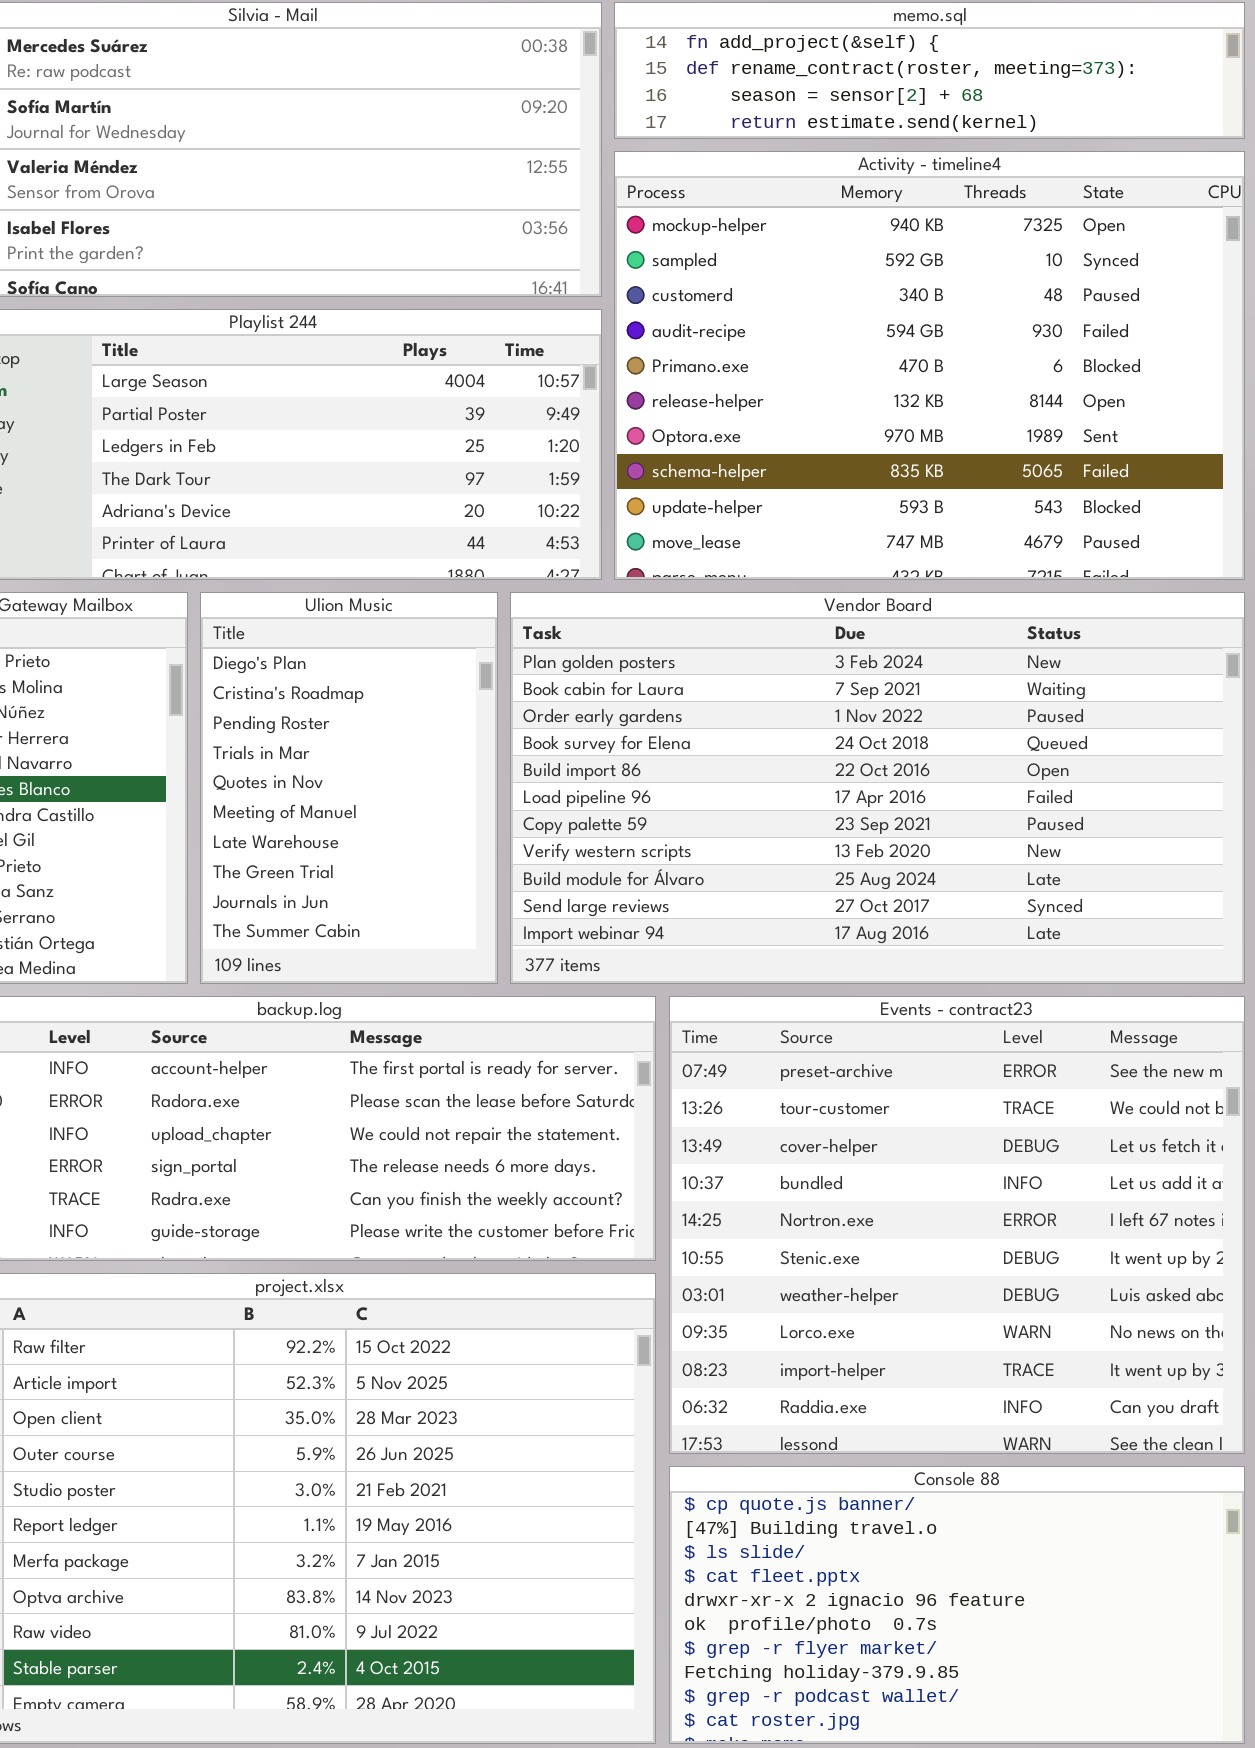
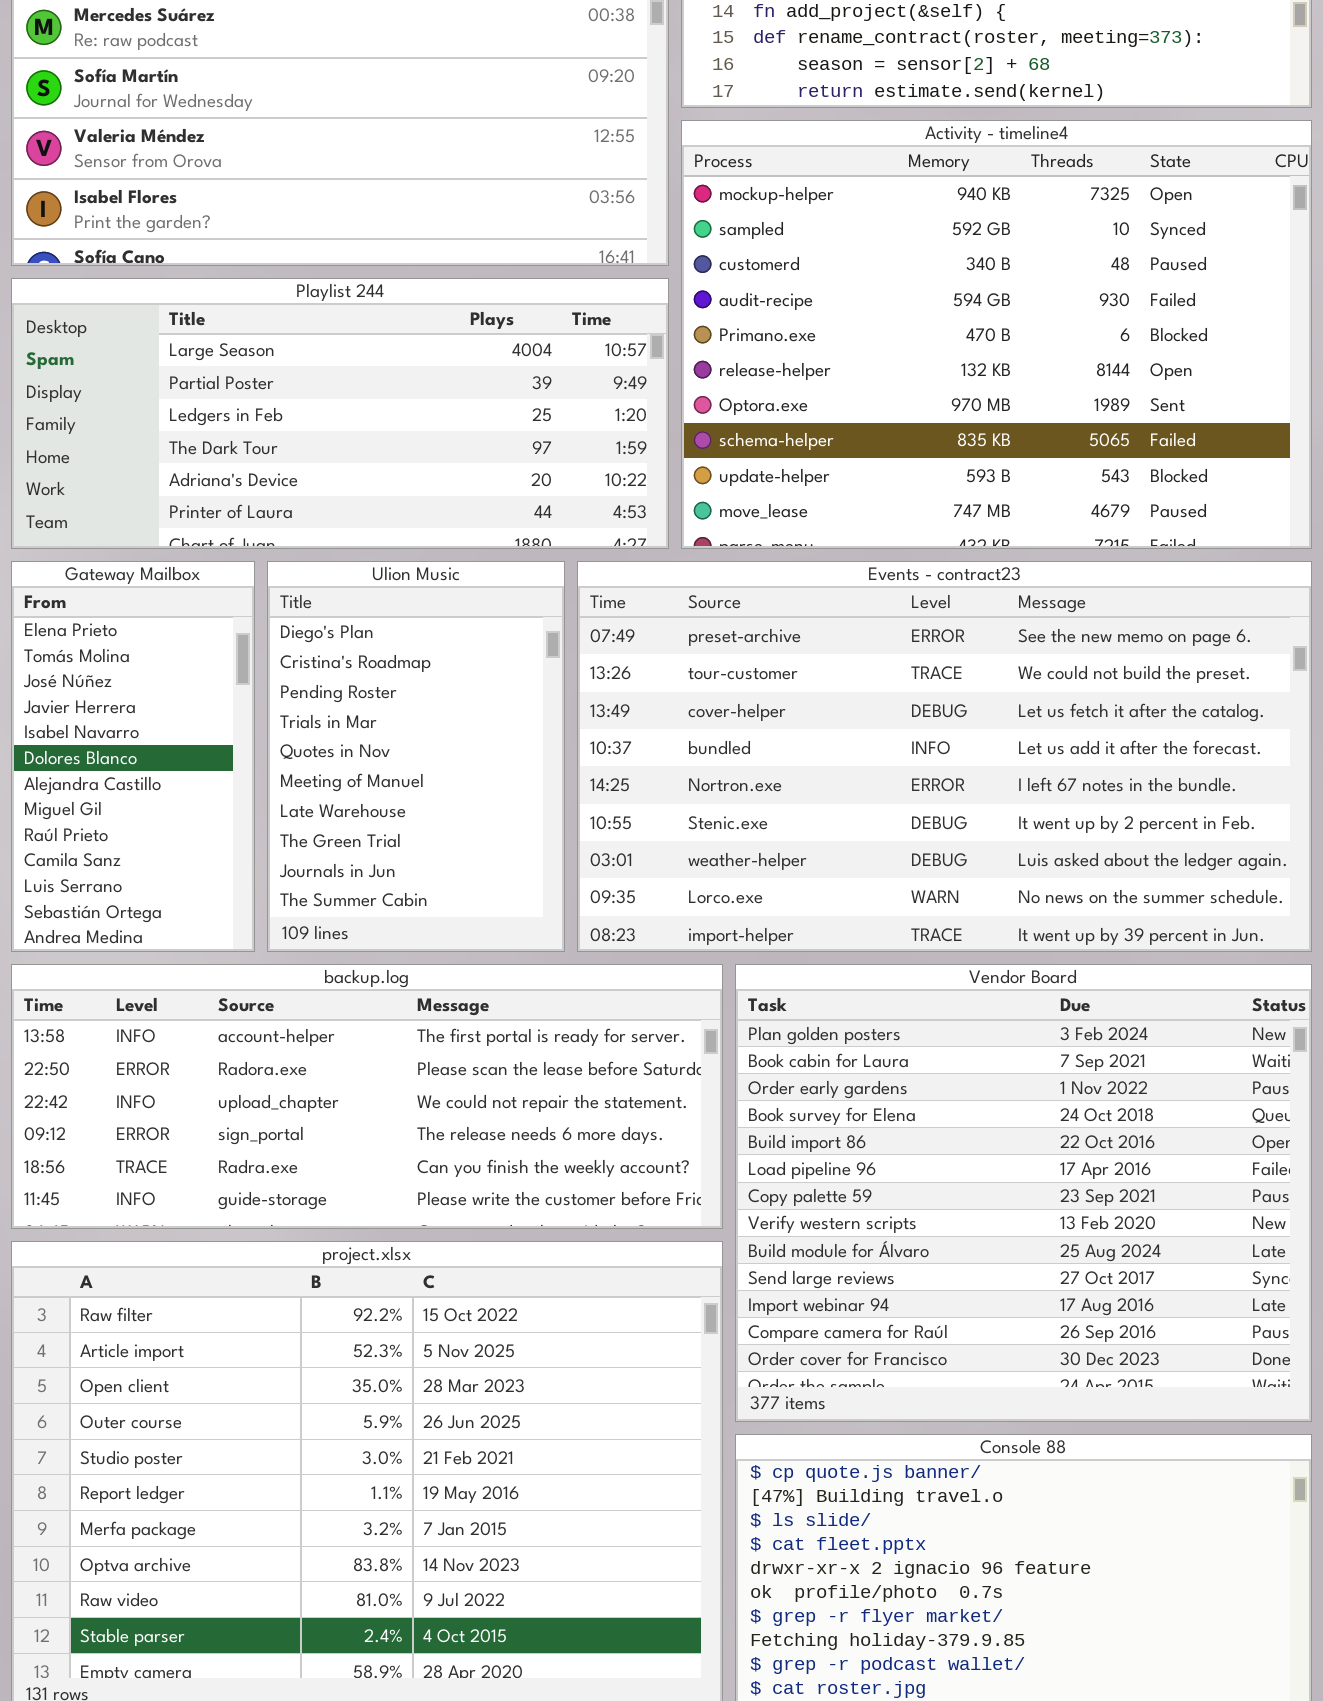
Vendor Board: [510,592,1245,984] -> [735,964,1312,1422], moved, resized
Events - contract23: [669,996,1245,1454] -> [577,561,1312,952], moved, resized

